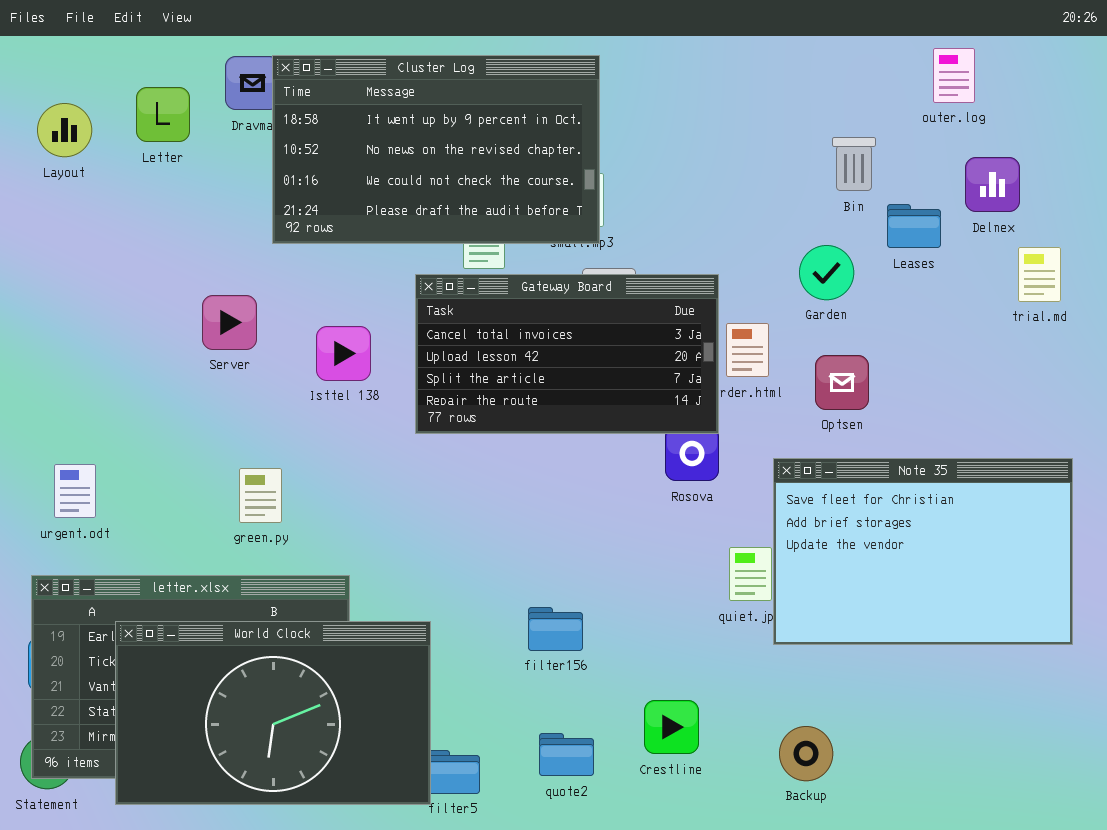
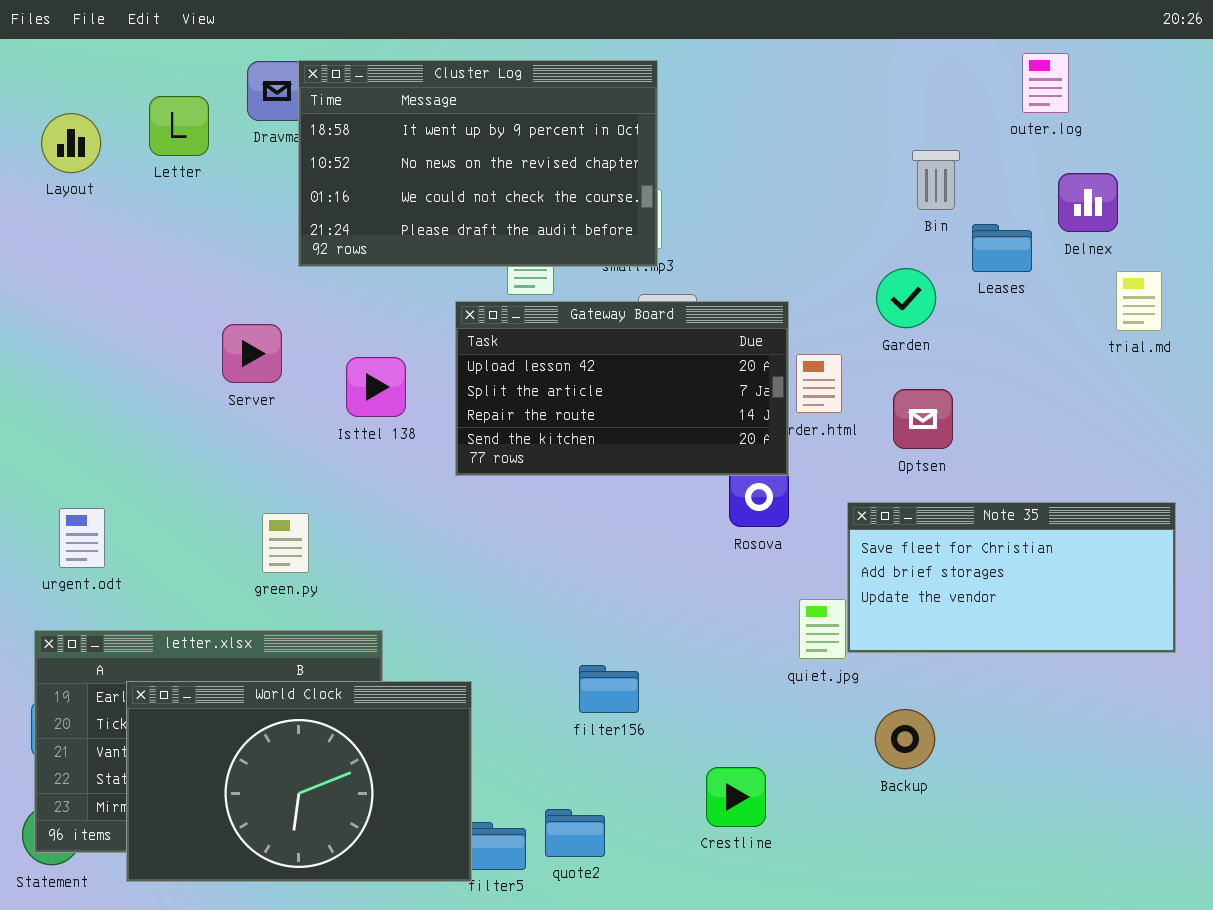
Gateway Board: [415,274,719,434] -> [455,301,789,476], scrolled down 1 row
Note 35: [773,458,1073,645] -> [847,502,1176,653], resized
Backup: [779,726,833,781] -> [875,709,935,769], moved
quote2: [539,733,594,776] -> [545,809,605,857], moved

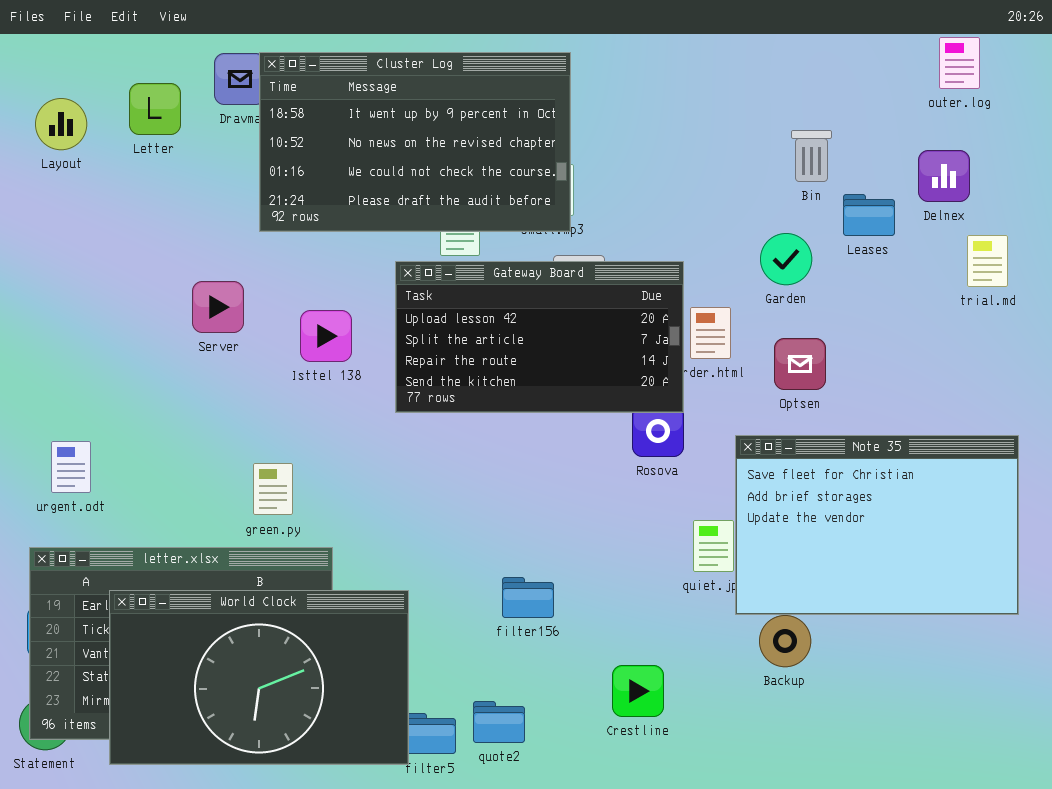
outer.log: [1022,53,1069,113] -> [939,37,980,89], moved
Note 35: [847,502,1176,653] -> [735,435,1019,615], resized
green.py: [262,513,309,573] -> [253,463,293,515], moved

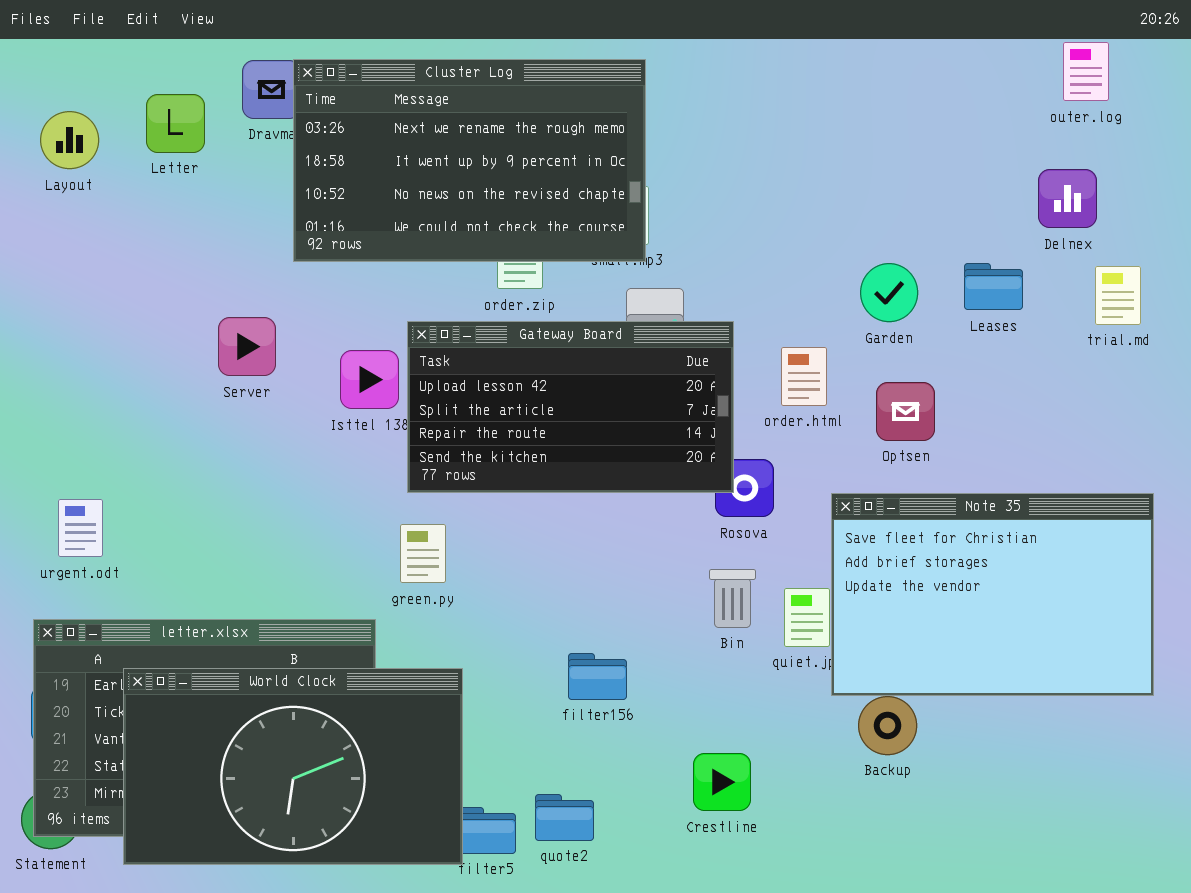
Cluster Log: [259,52,571,232] -> [293,59,646,262], scrolled up 1 row
Bin: [791,130,832,182] -> [709,569,756,628], moved
Leases: [843,194,895,236] -> [964,263,1023,310], moved
Gateway Board: [395,261,684,413] -> [407,321,734,493], moved
green.py: [253,463,293,515] -> [400,524,446,583], moved

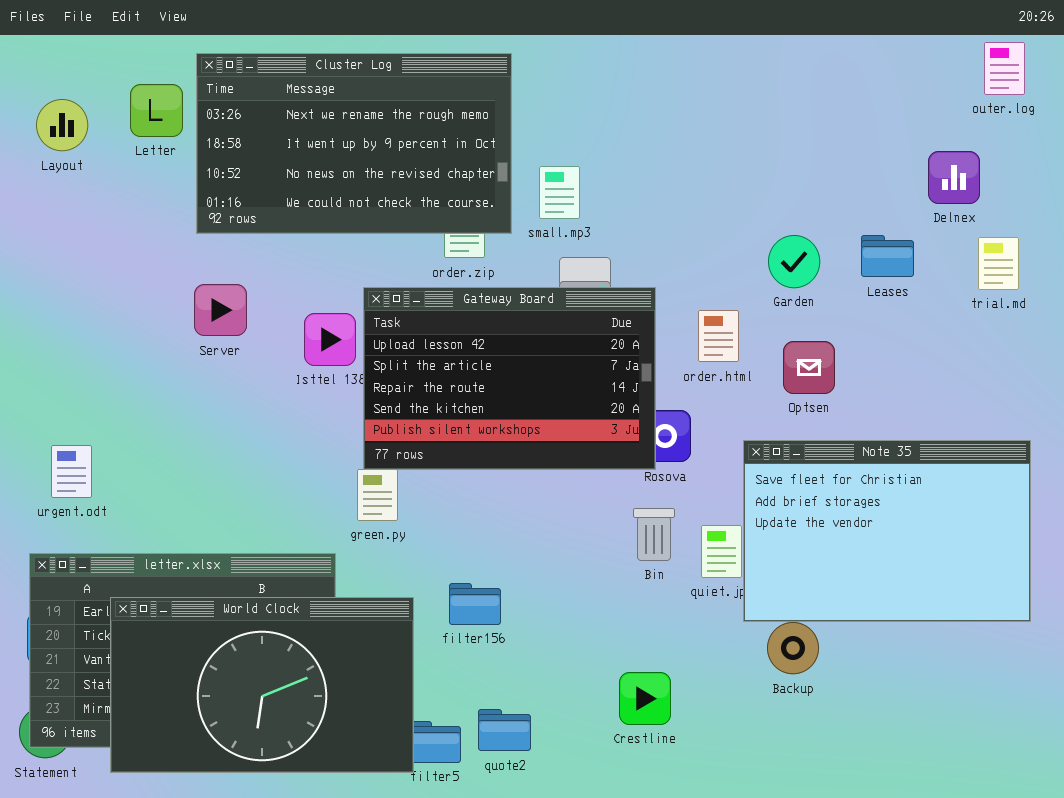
outer.log: [1063,42,1109,101] -> [984,42,1025,95], moved
Cluster Log: [293,59,646,262] -> [196,53,512,234], moved
Gateway Board: [407,321,734,493] -> [363,287,656,470], resized
filter156: [568,653,627,700] -> [449,583,501,625], moved

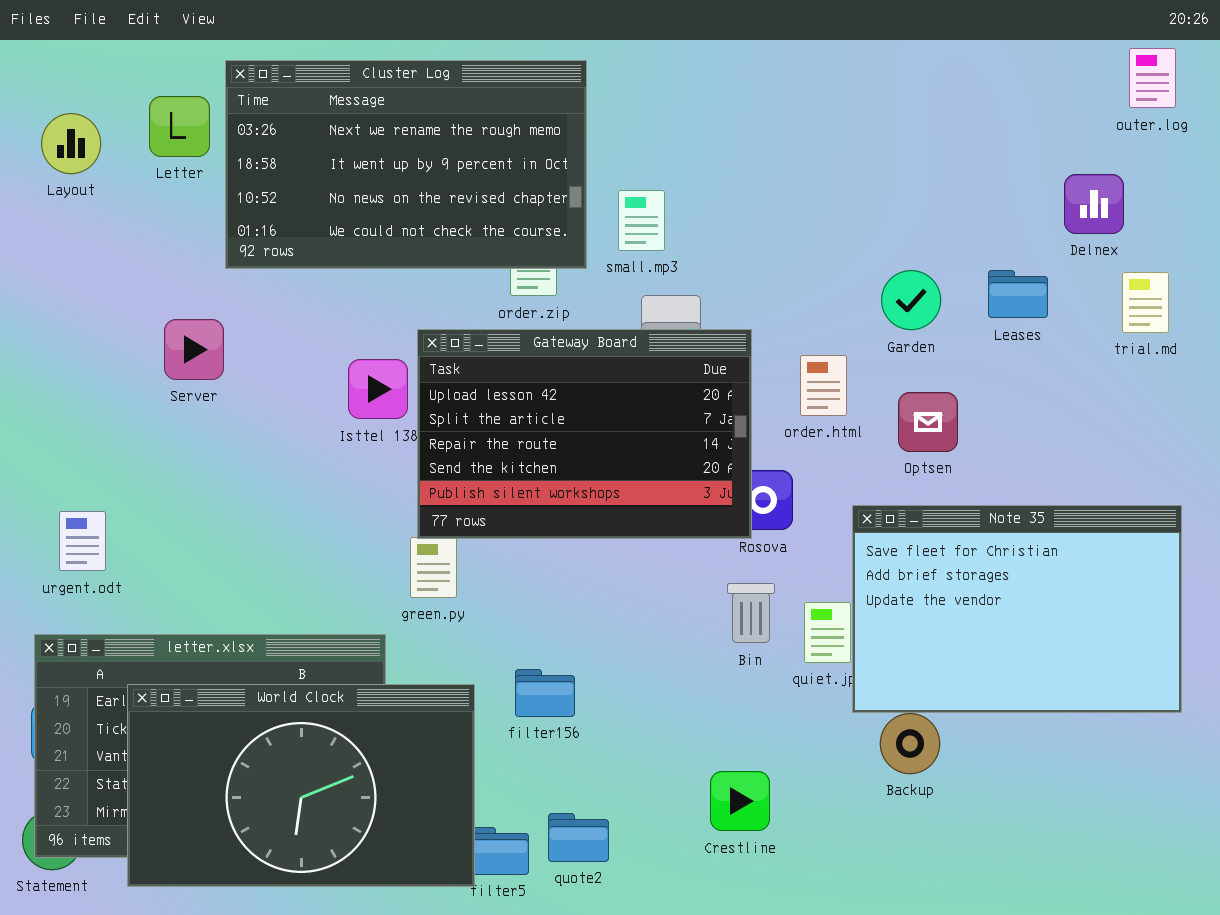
Server: [194,284,247,336] -> [164,319,224,380], moved

